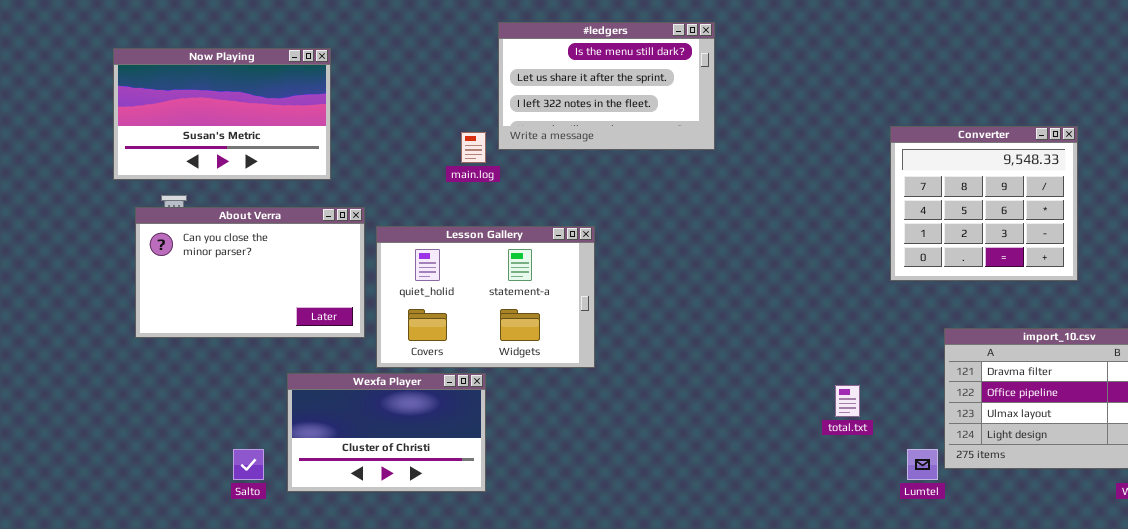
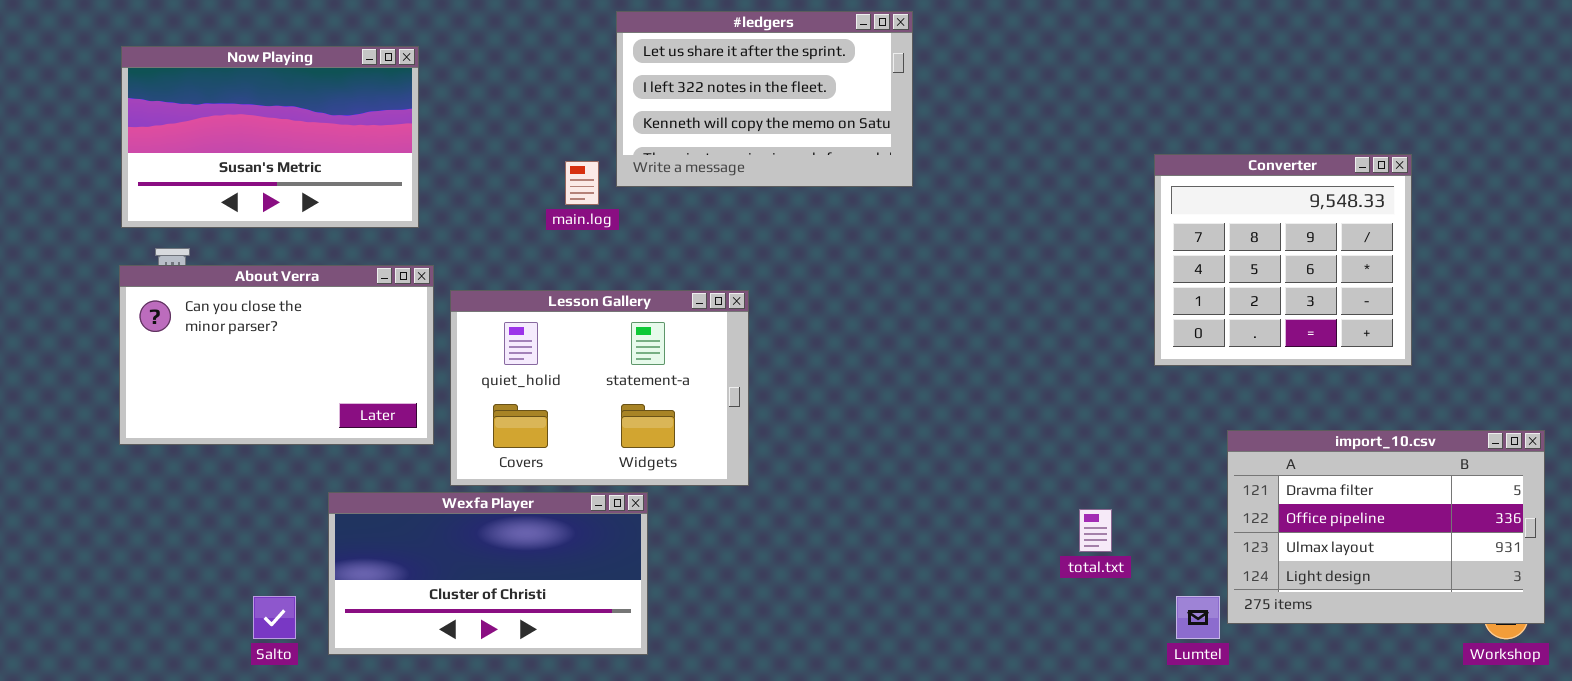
#ledgers: [498,22,715,150] -> [616,11,913,187], scrolled down 1 row
Now Playing: [113,48,331,180] -> [121,46,419,228], moved
Wexfa Player: [287,373,486,492] -> [328,492,648,655], resized

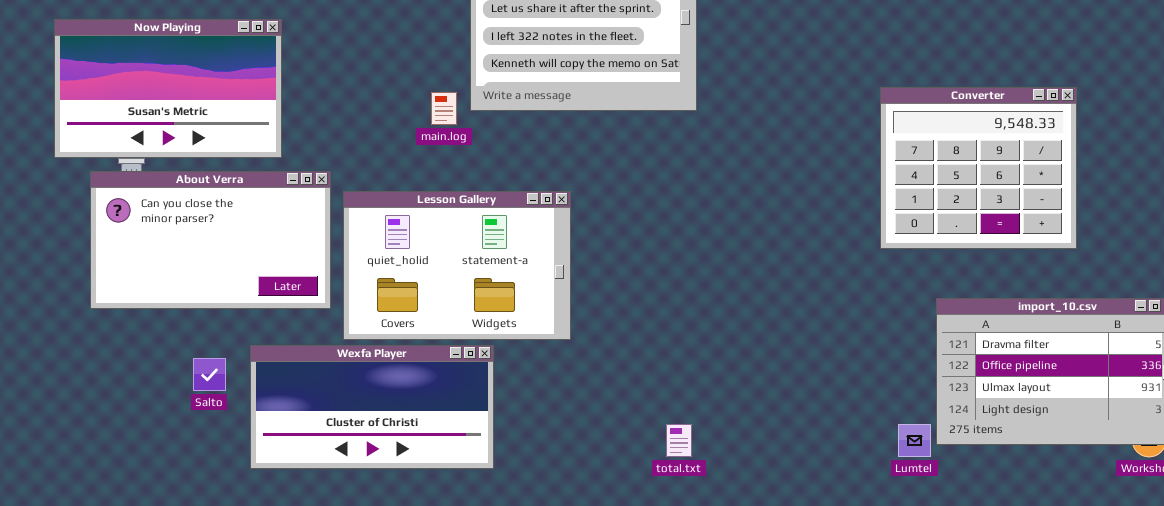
Now Playing: [121,46,419,228] -> [54,19,282,158], moved
total.txt: [1079,509,1112,552] -> [666,424,692,457], moved
Salto: [253,596,296,639] -> [193,358,226,391], moved

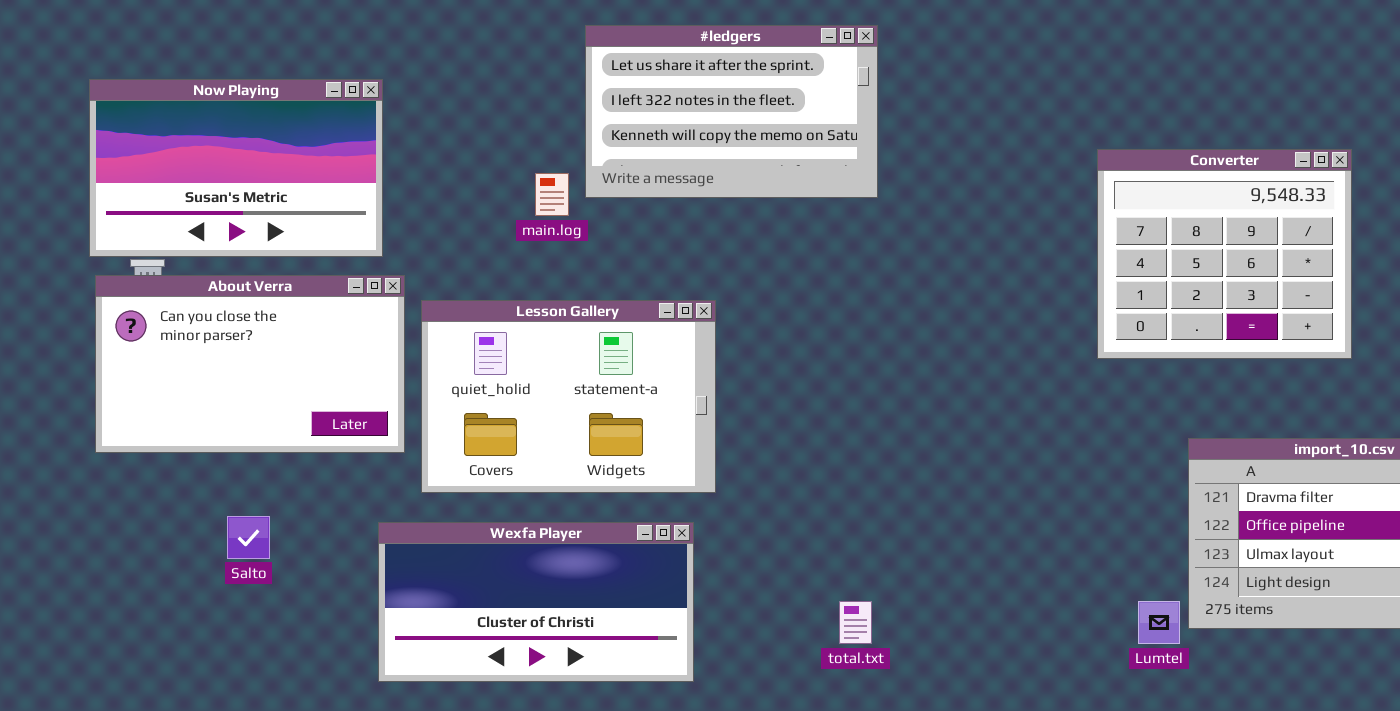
Now Playing: [54,19,282,158] -> [89,79,383,257], moved
Converter: [880,87,1077,249] -> [1097,149,1352,359], moved
Wexfa Player: [250,345,494,469] -> [378,522,694,682], moved

